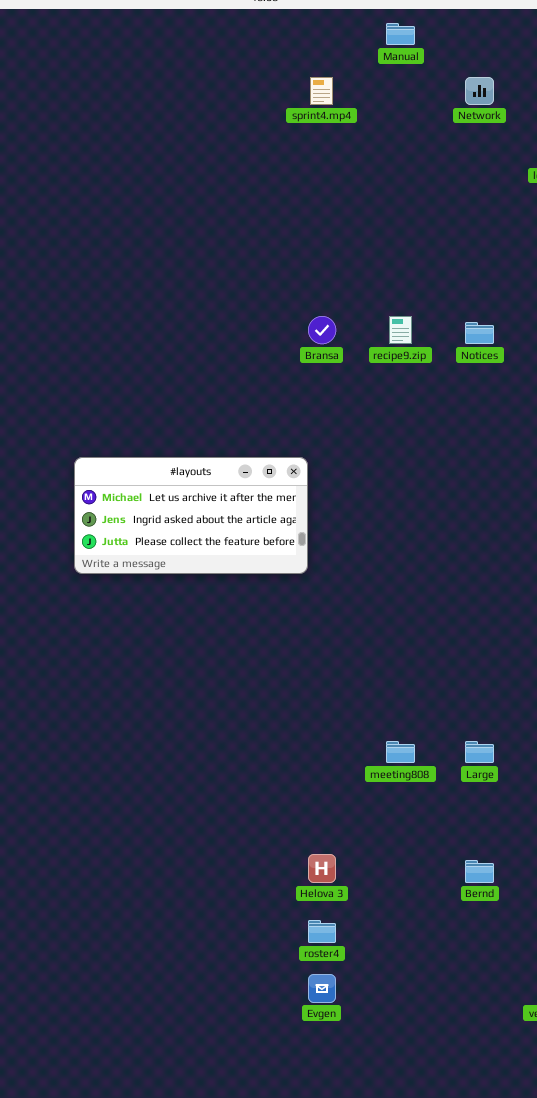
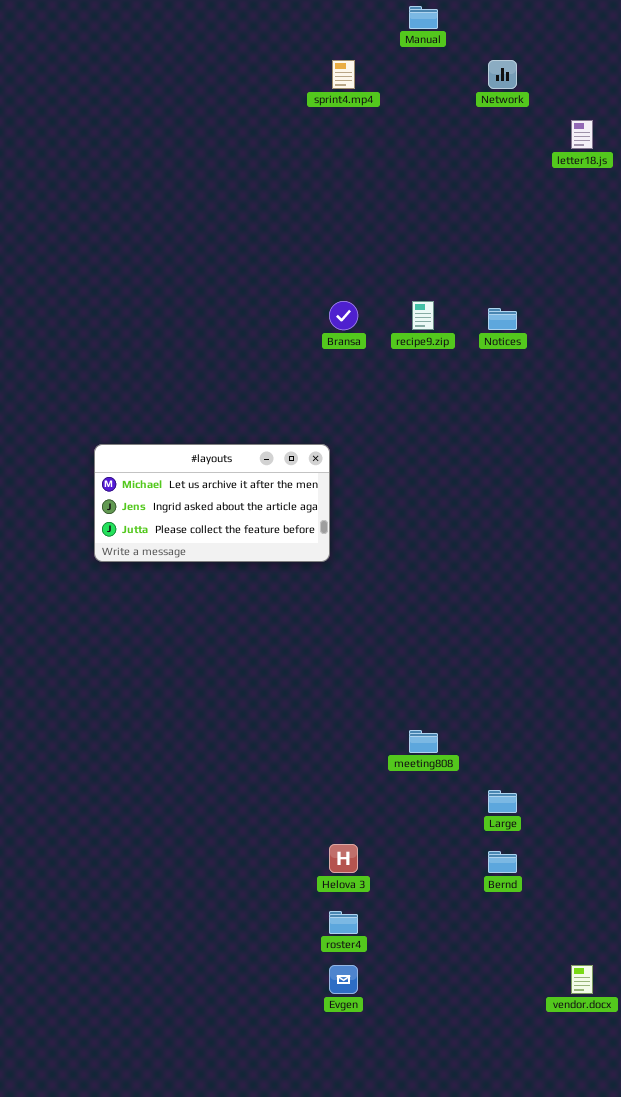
Large: [465,741,494,763] -> [488,790,517,813], moved

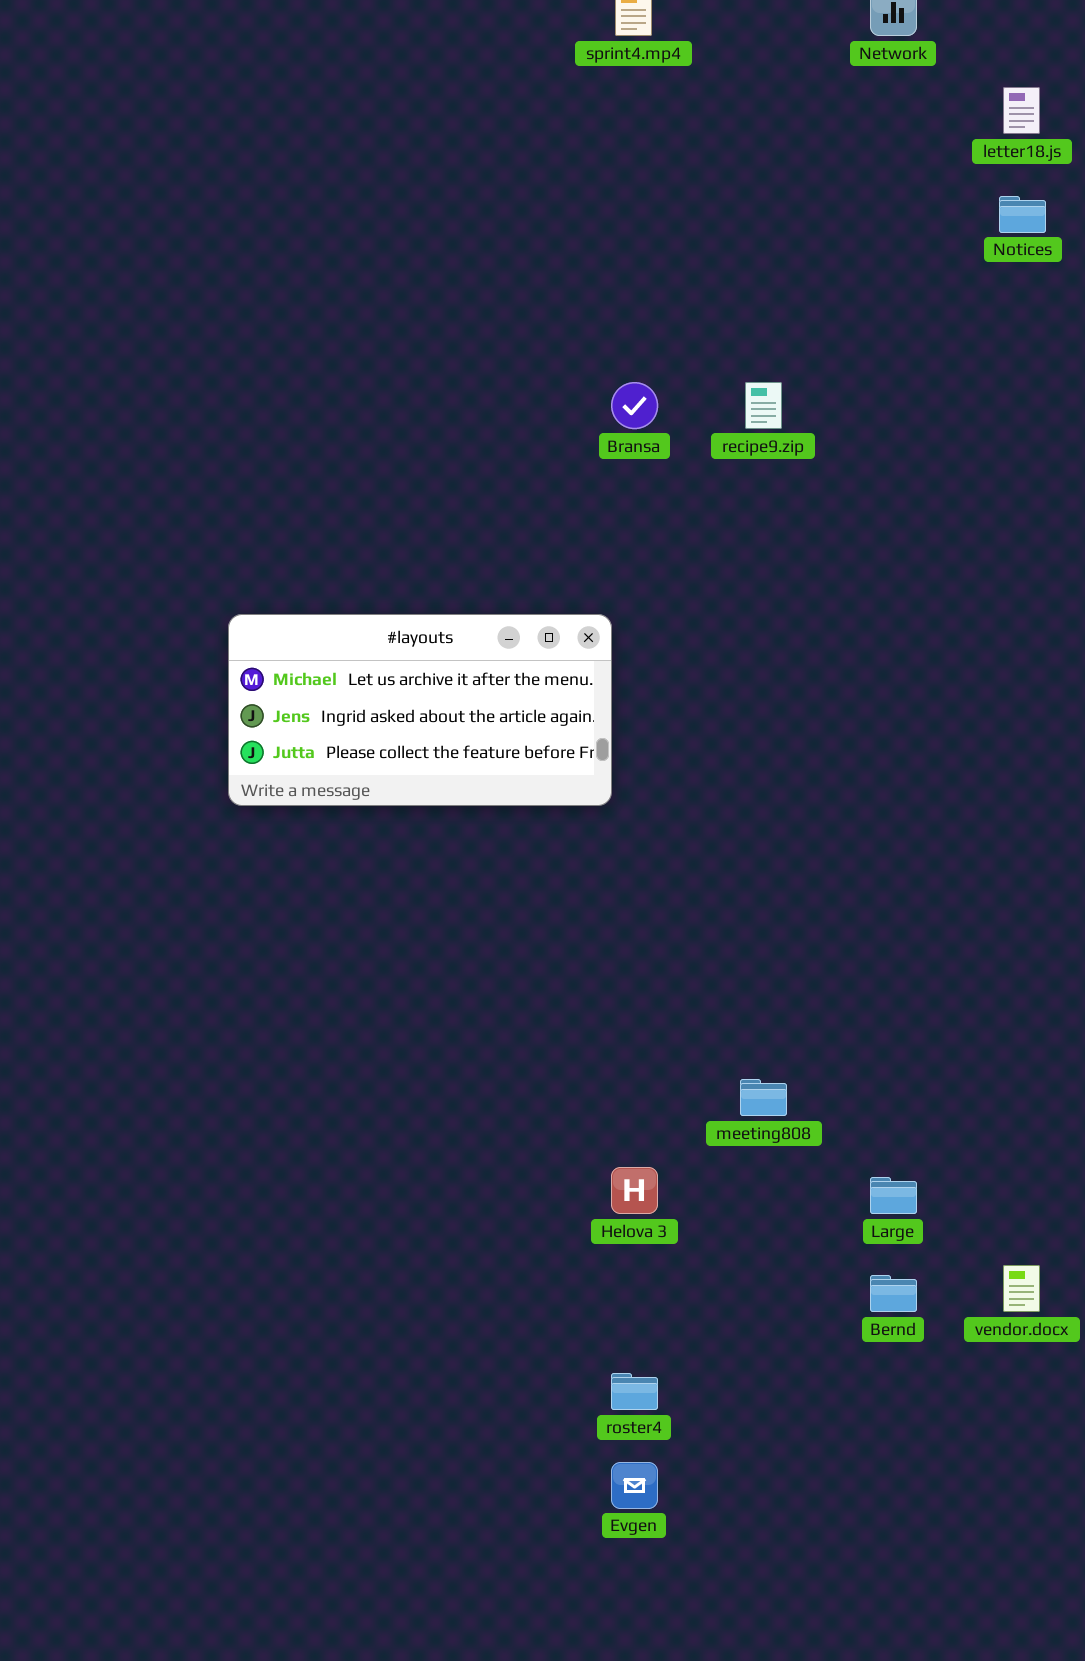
Notices: [488,308,517,330] -> [999,196,1046,233], moved
Helova 3: [329,844,358,873] -> [611,1167,658,1214], moved
vendor.docx: [571,965,593,994] -> [1003,1265,1040,1312], moved

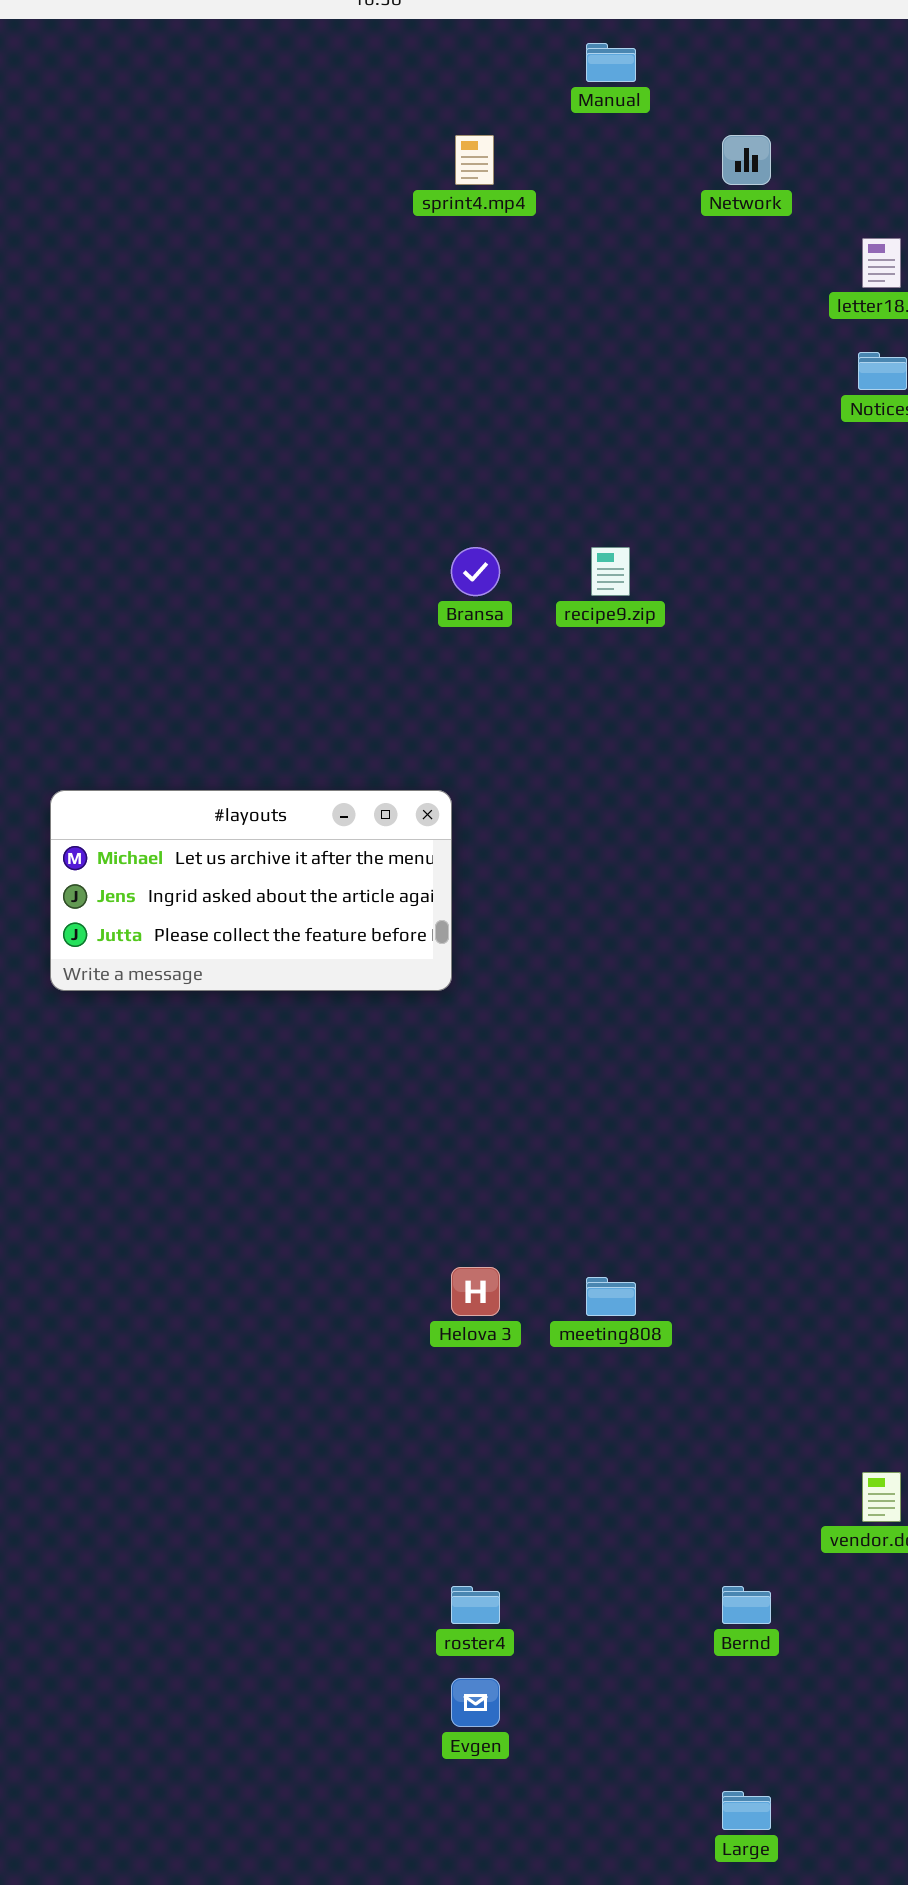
Helova 3: [611,1167,658,1214] -> [451,1267,500,1316], moved
Large: [870,1177,917,1214] -> [722,1791,771,1830], moved
Bernd: [870,1275,917,1312] -> [722,1586,771,1624], moved

